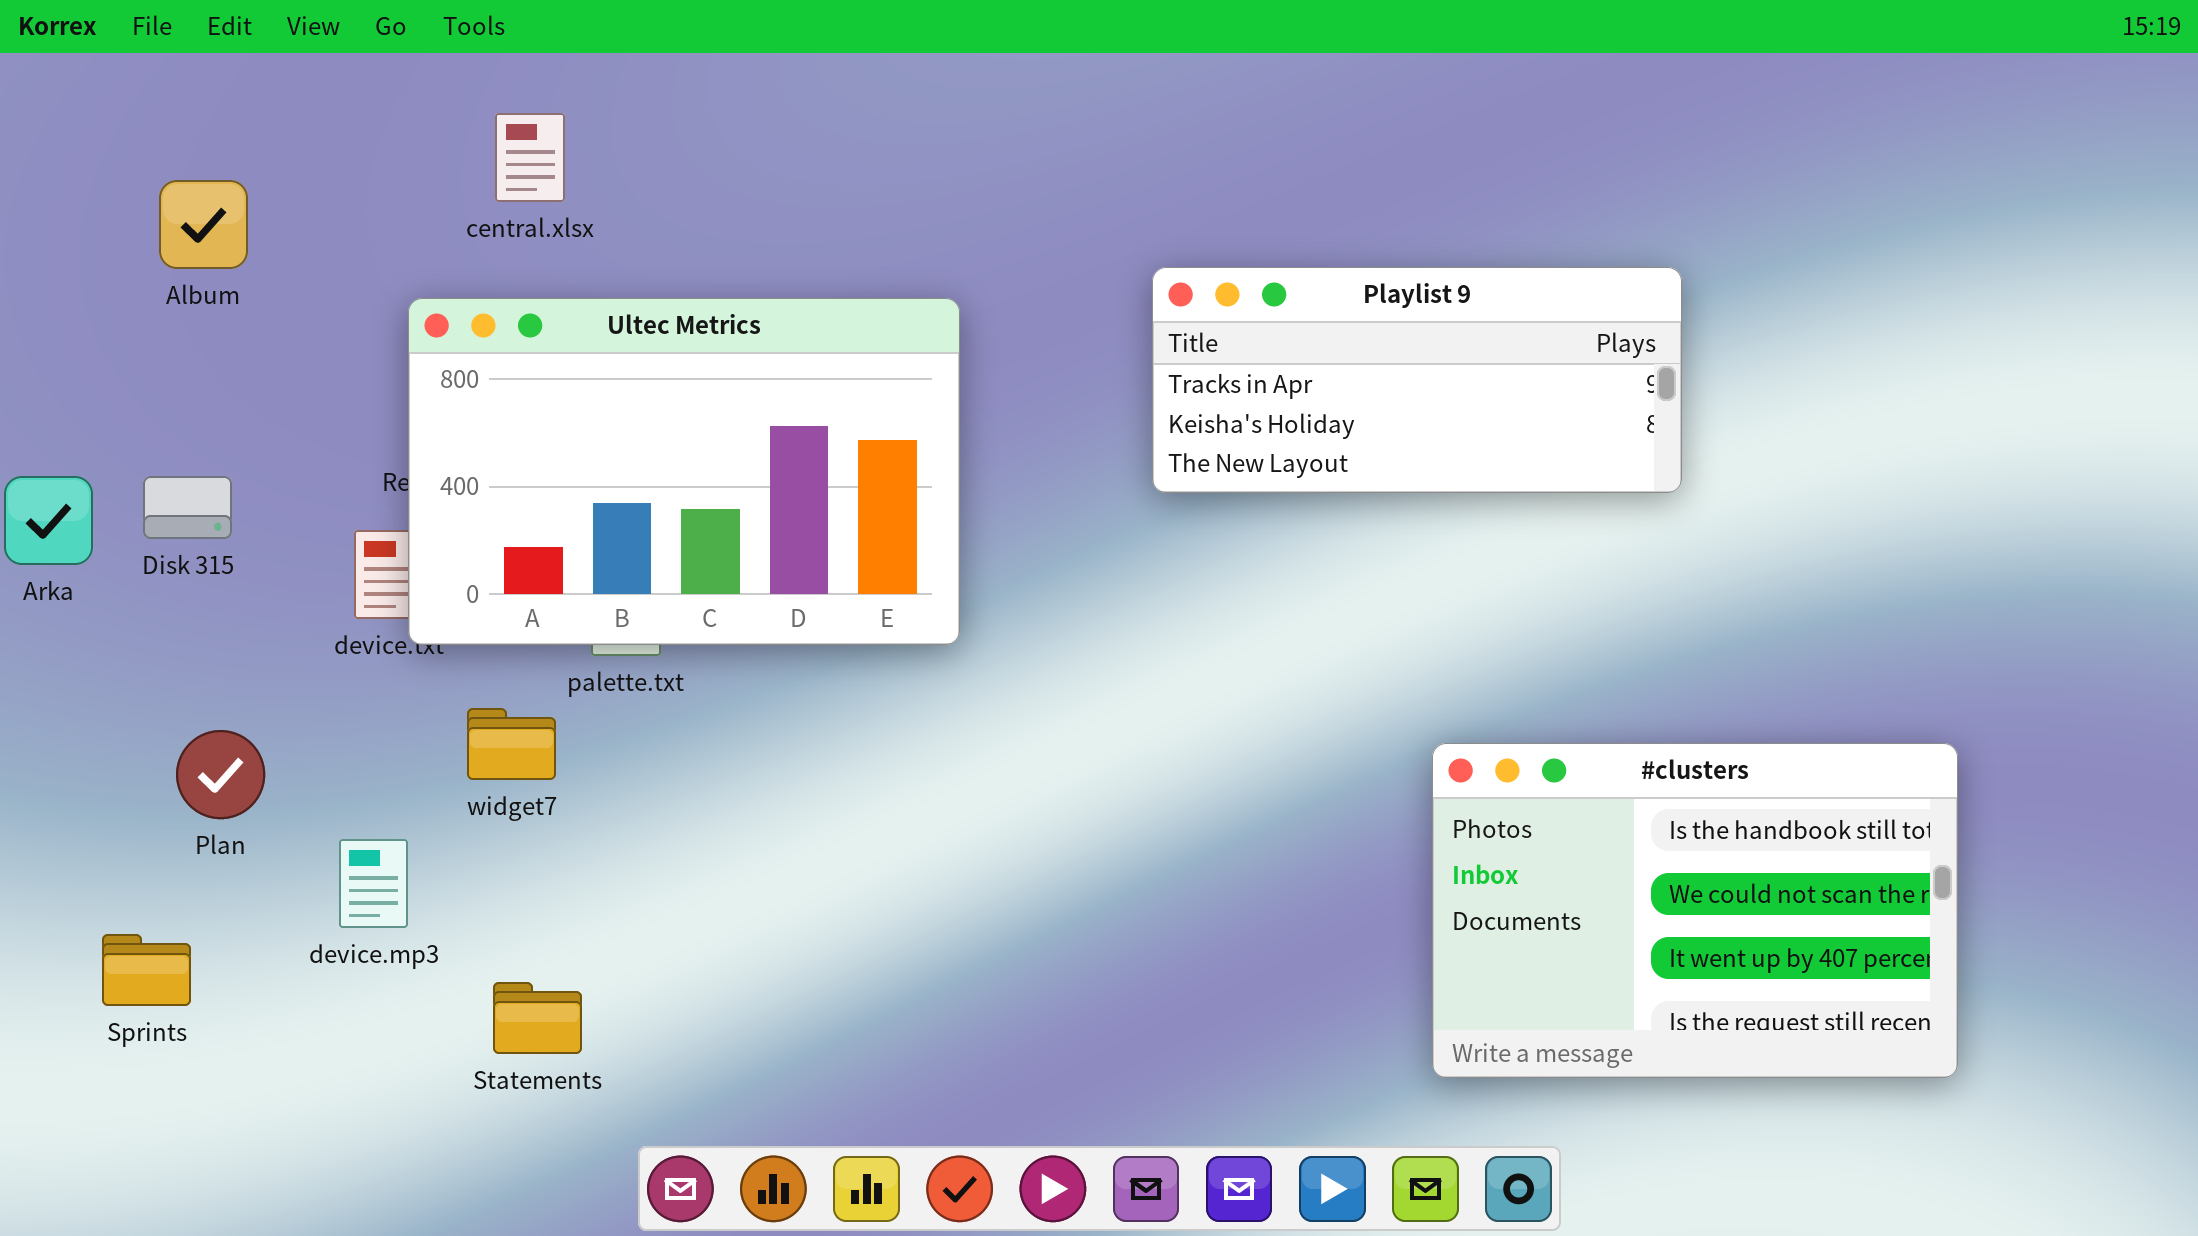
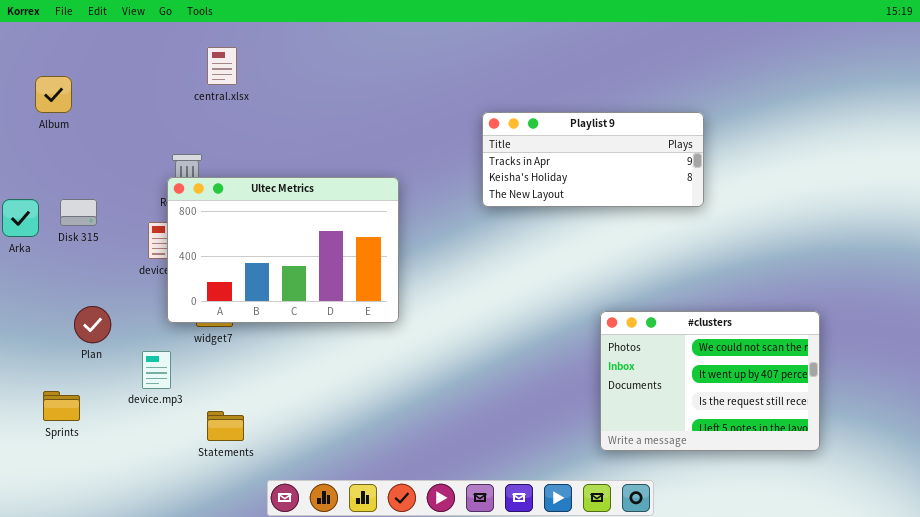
Album: [159,180,248,269] -> [35,76,72,113], moved
Ultec Metrics: [408,298,960,645] -> [167,177,399,323], moved
#clusters: [1432,743,1958,1078] -> [600,311,820,451], scrolled down 1 row

